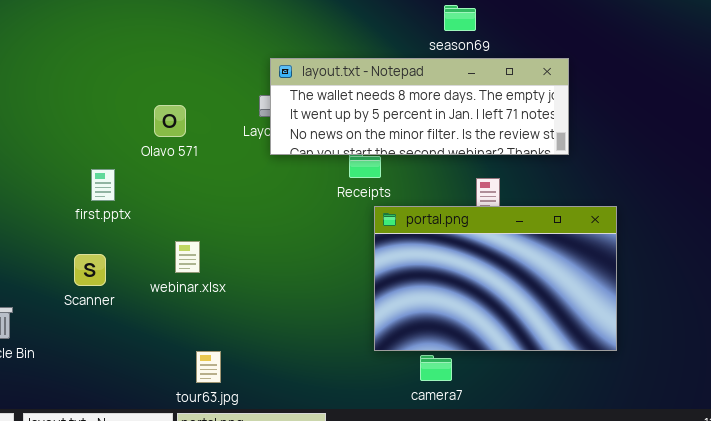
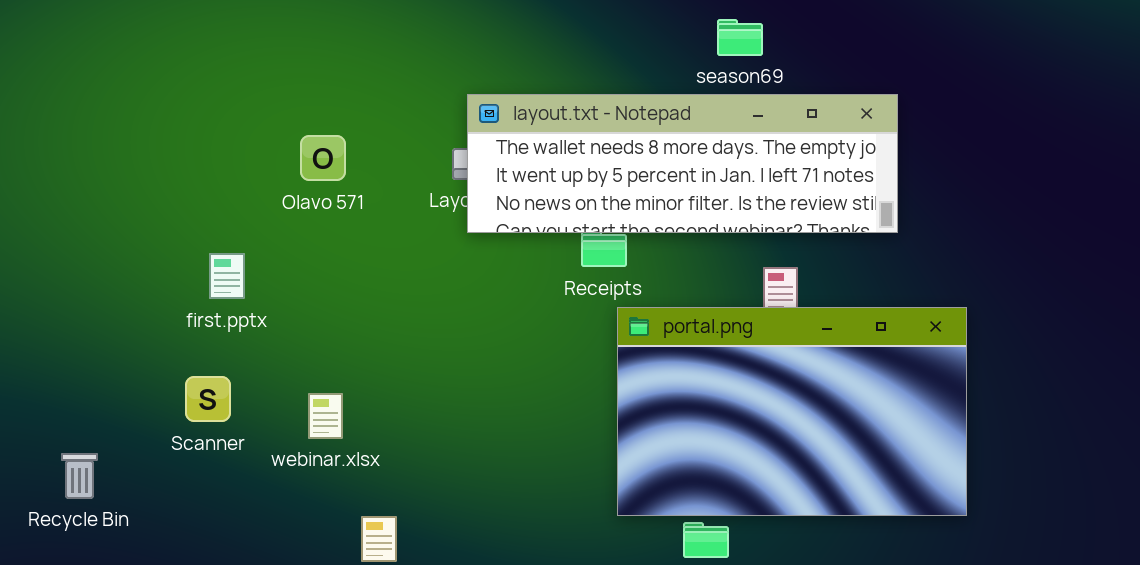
Olavo 571: [154,105,186,137] -> [300,135,346,181], moved
webinar.xlsx: [175,241,200,273] -> [308,393,343,439], moved

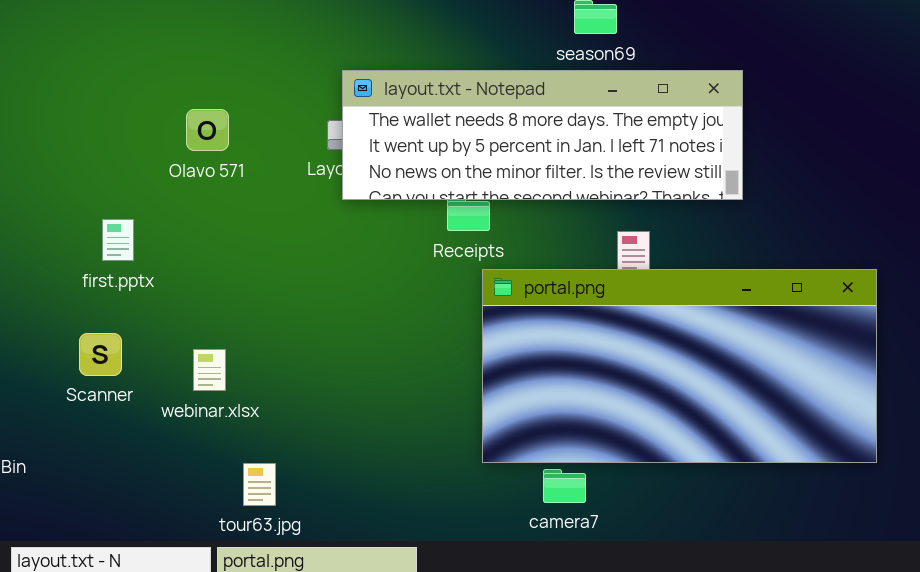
portal.png: [617,307,967,516] -> [482,269,877,463], resized

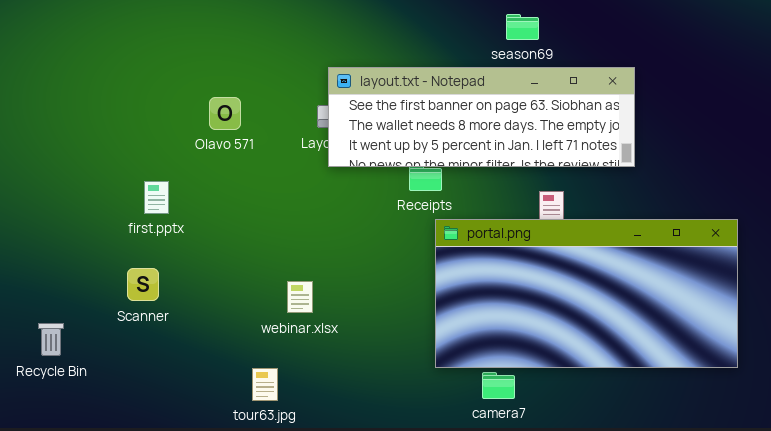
layout.txt - Notepad: [342,70,743,200] -> [328,67,635,167], scrolled up 1 row
webinar.xlsx: [193,349,226,391] -> [287,281,313,313], moved

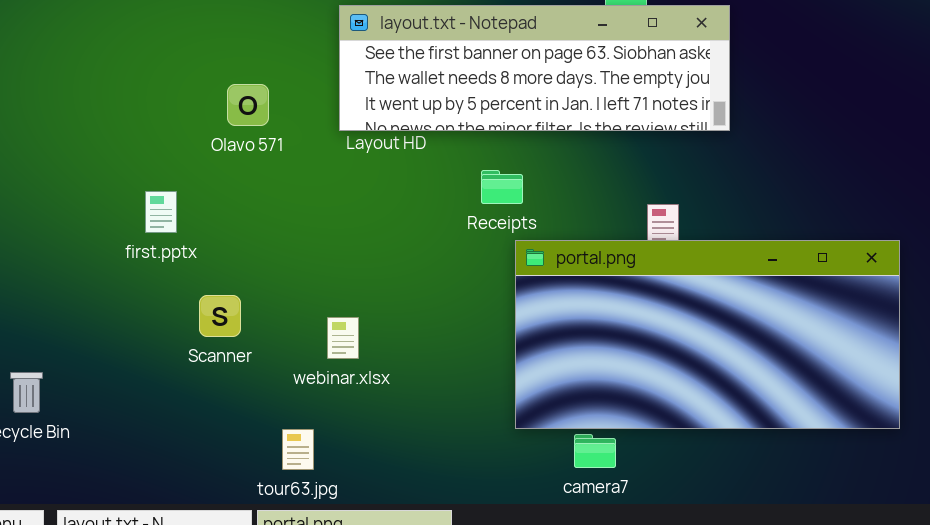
layout.txt - Notepad: [328,67,635,167] -> [339,5,730,131], moved
Scanner: [127,268,159,301] -> [199,295,241,337], moved

